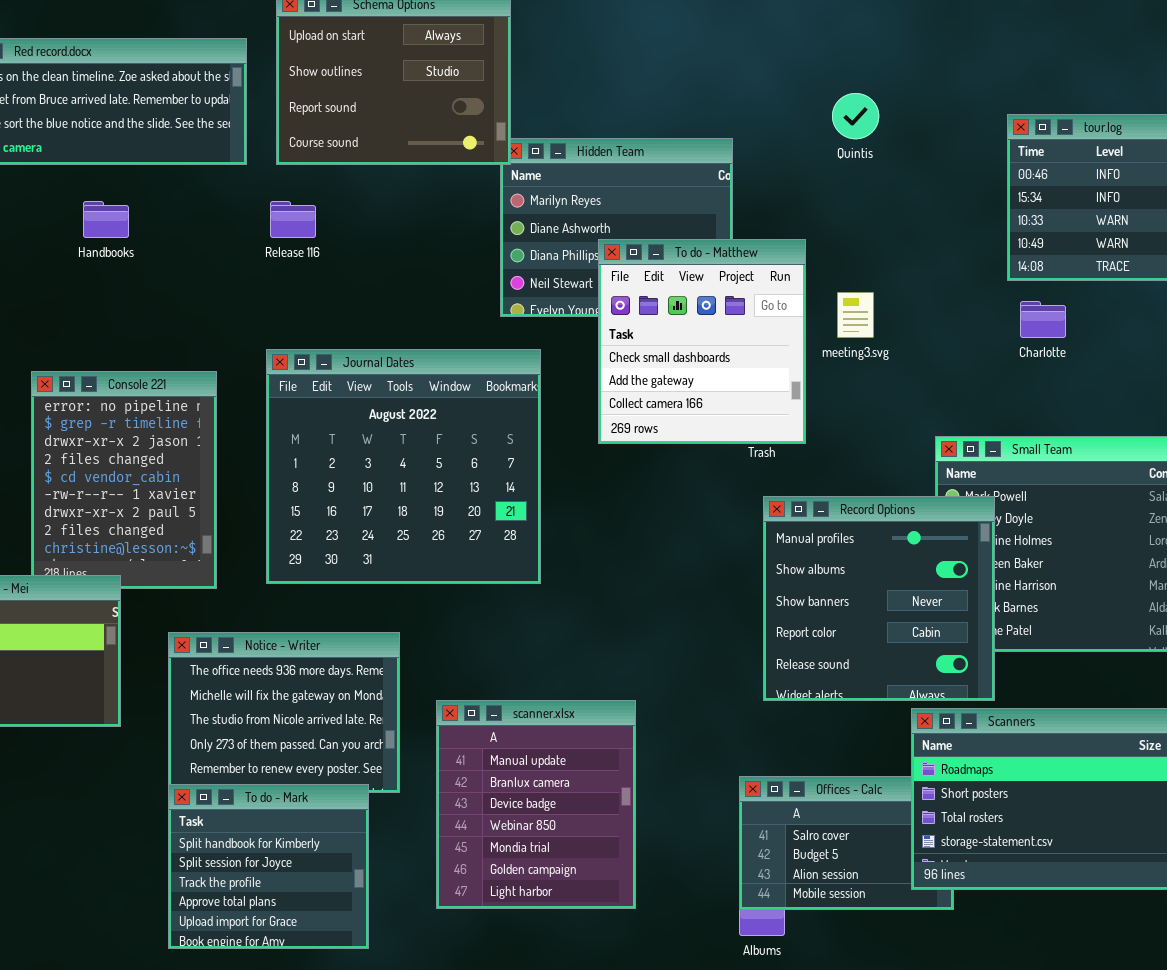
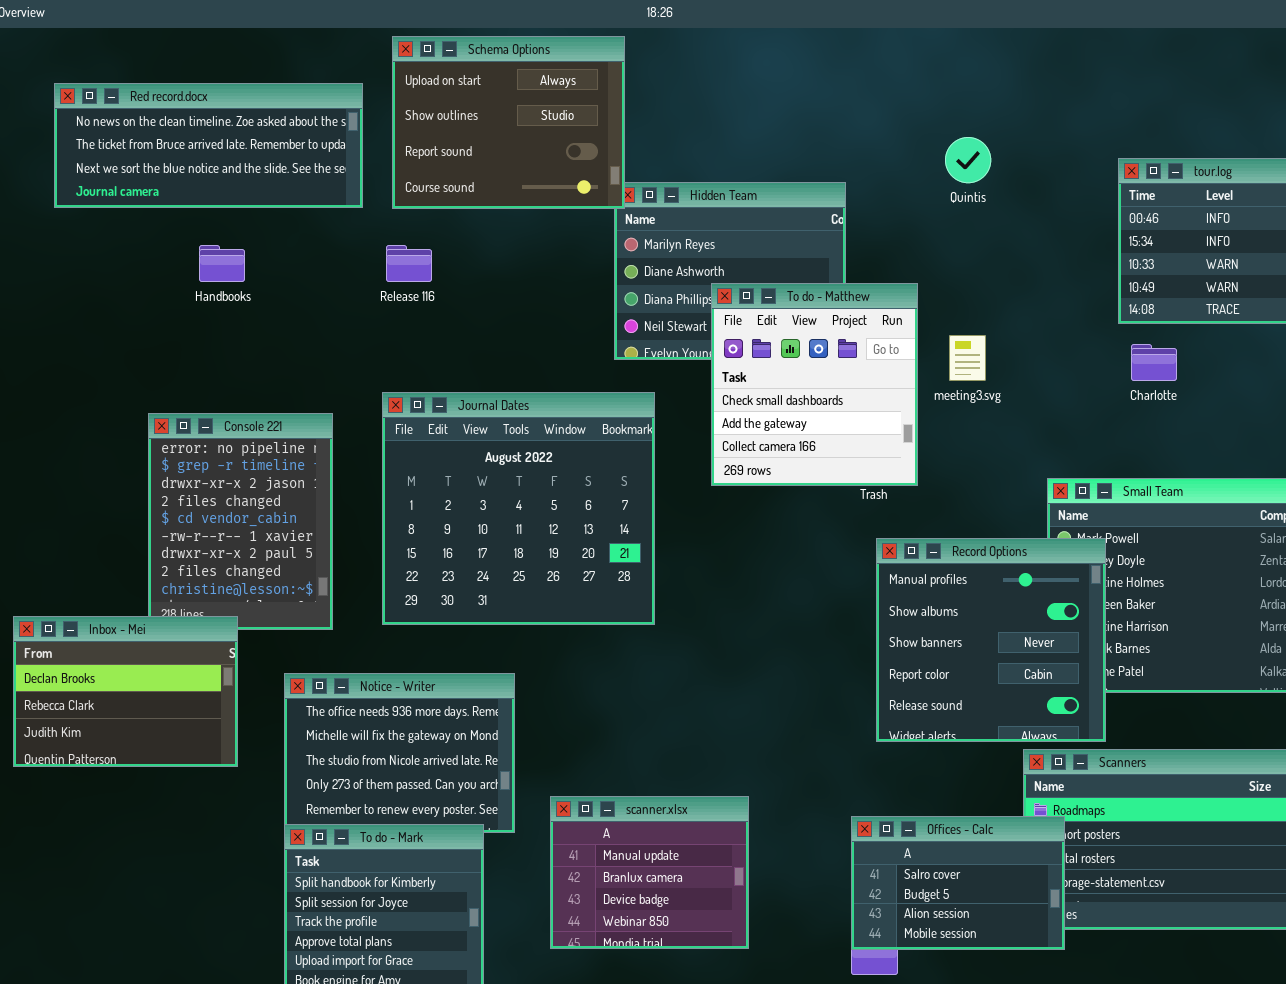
scanner.xlsx: [436,700,636,909] -> [550,796,749,949], resized
Offices - Calc: [739,776,954,910] -> [851,816,1065,950], raised

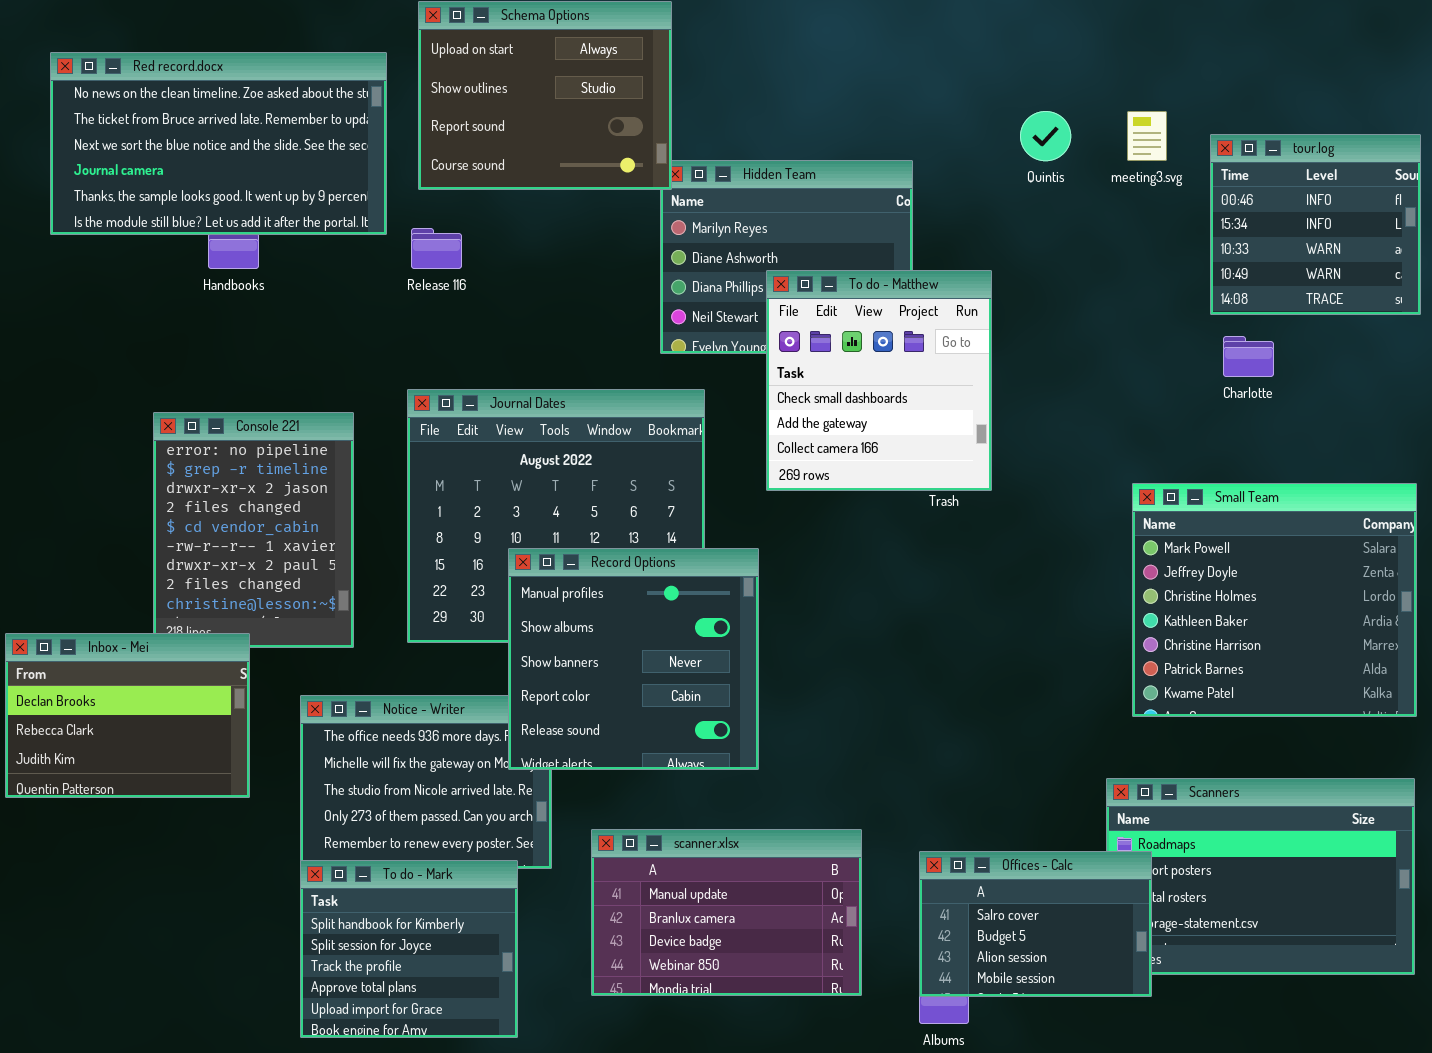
Red record.docx: [54,83,363,208] -> [50,52,387,235], resized
meeting3.svg: [949,335,986,381] -> [1127,111,1167,161], moved
Record Options: [876,538,1106,742] -> [508,548,759,770], moved
scanner.xlsx: [550,796,749,949] -> [591,829,862,996], resized

